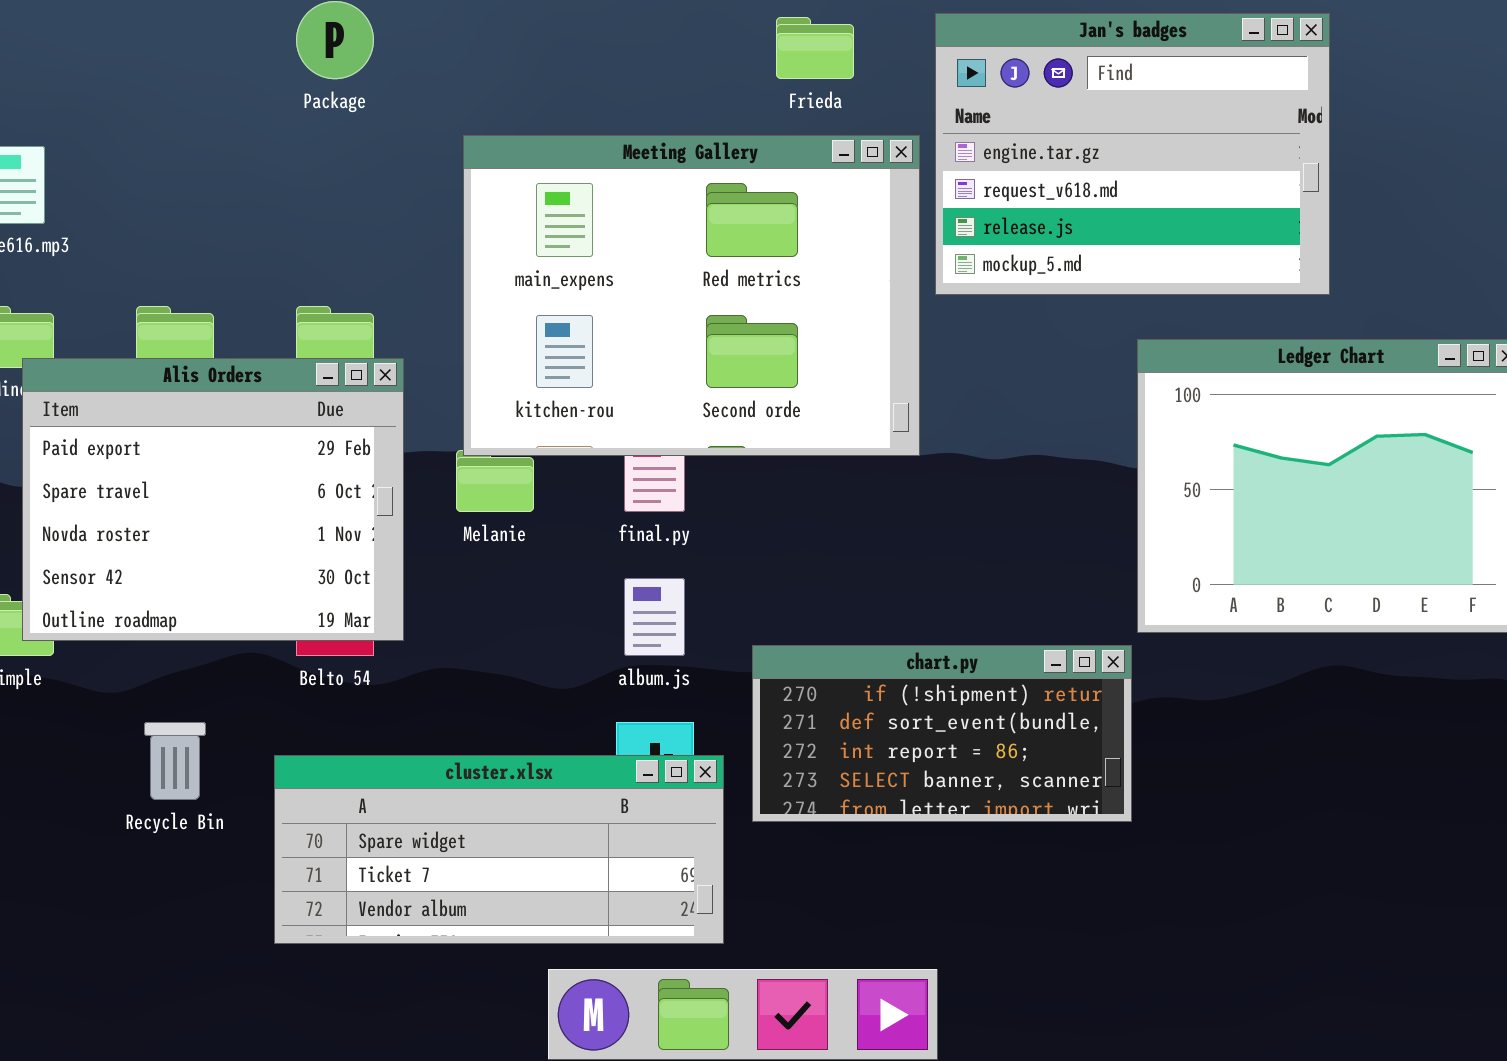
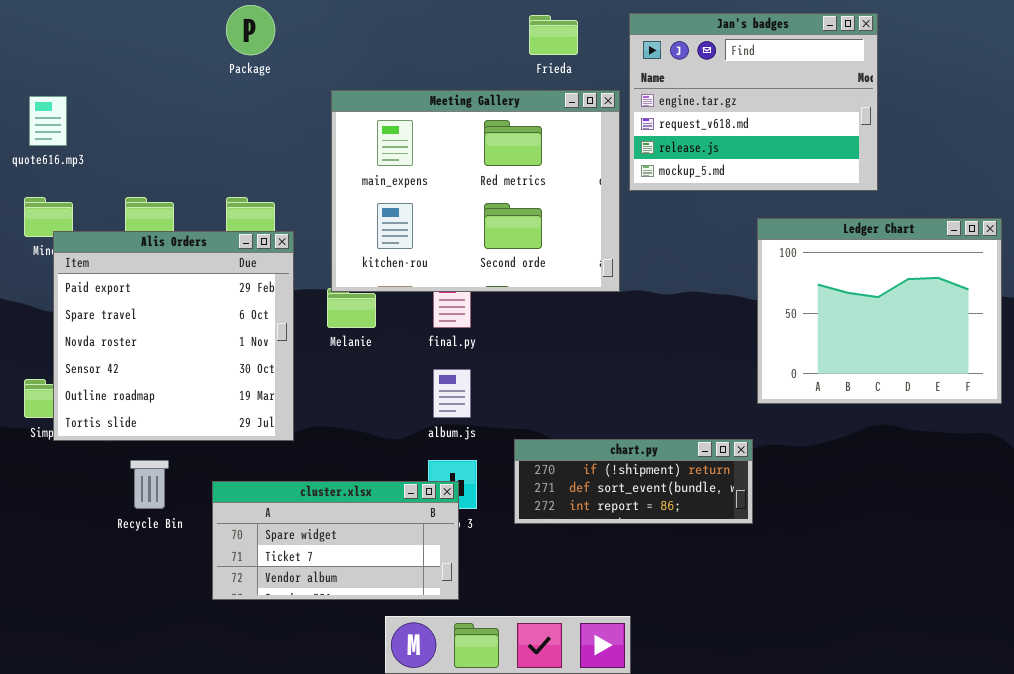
Alis Orders: [22,358,404,641] -> [53,231,294,441], resized
chart.py: [752,645,1132,822] -> [514,439,753,524], resized
cluster.xlsx: [274,755,724,944] -> [212,481,459,600], resized

